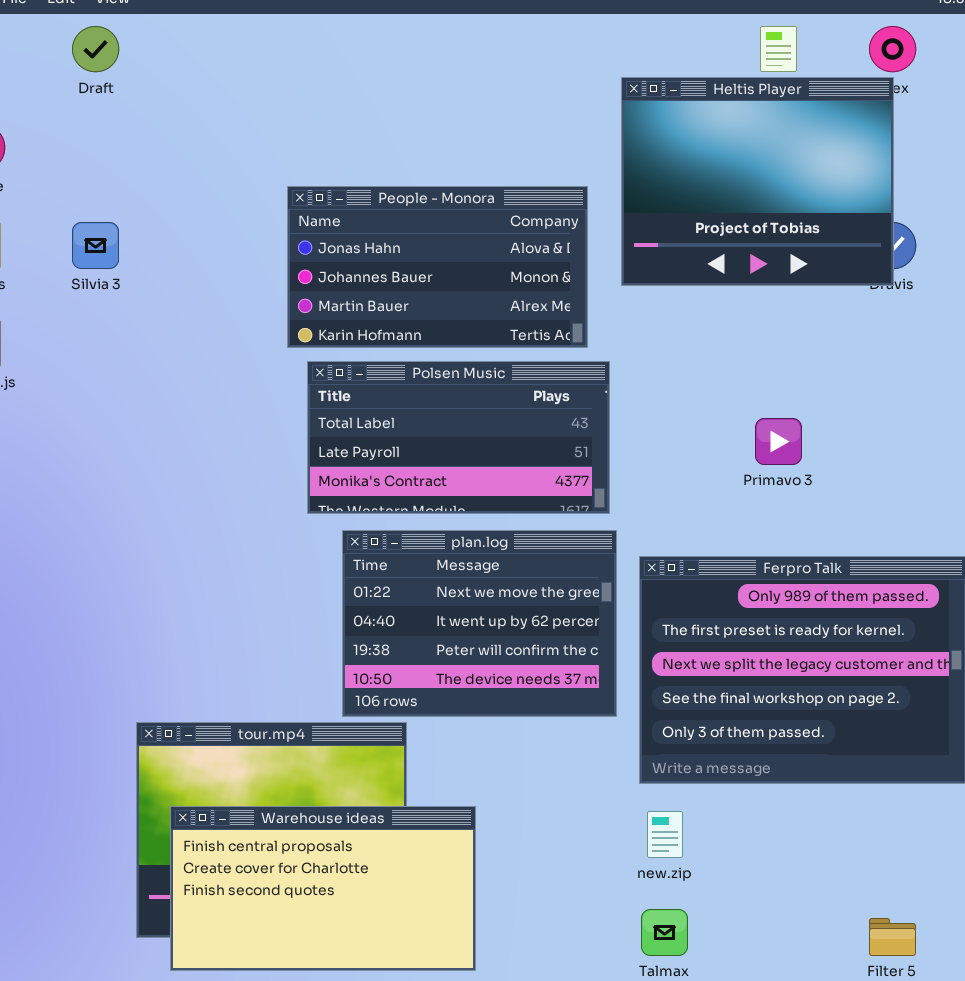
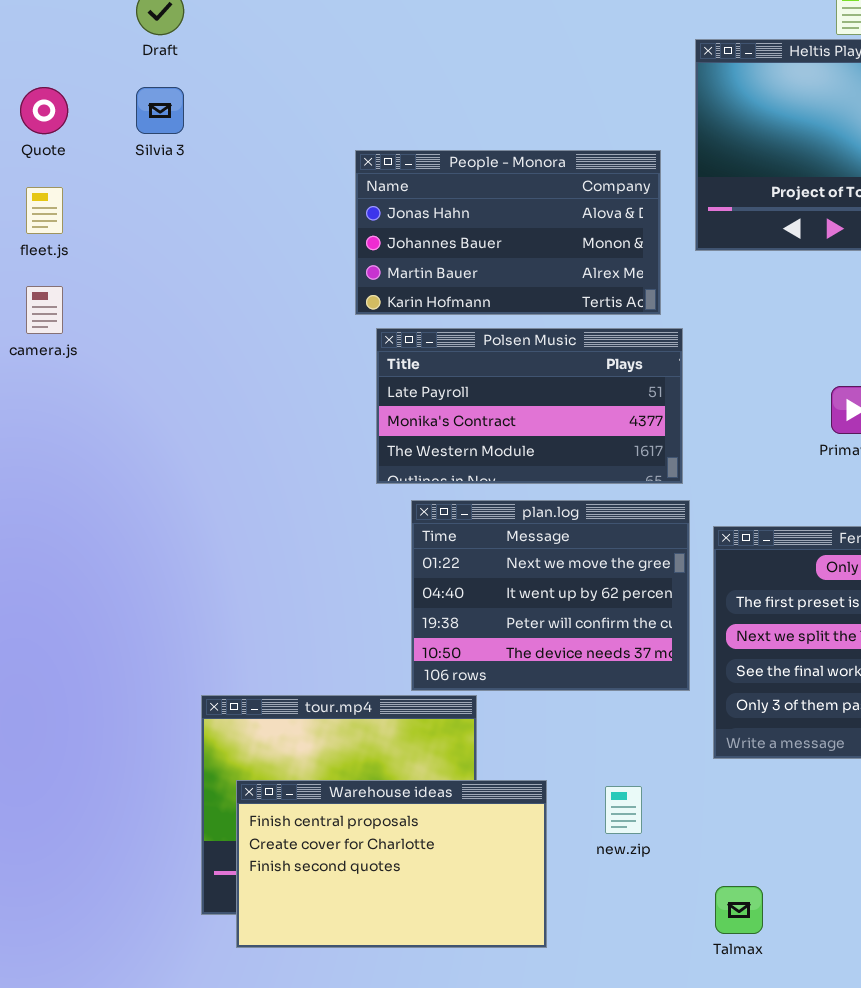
Silvia 3: [72,222,119,269] -> [136,87,184,134], moved
Polsen Music: [307,361,610,514] -> [376,328,683,484], scrolled down 1 row
new.zip: [647,811,683,858] -> [605,786,642,834], moved

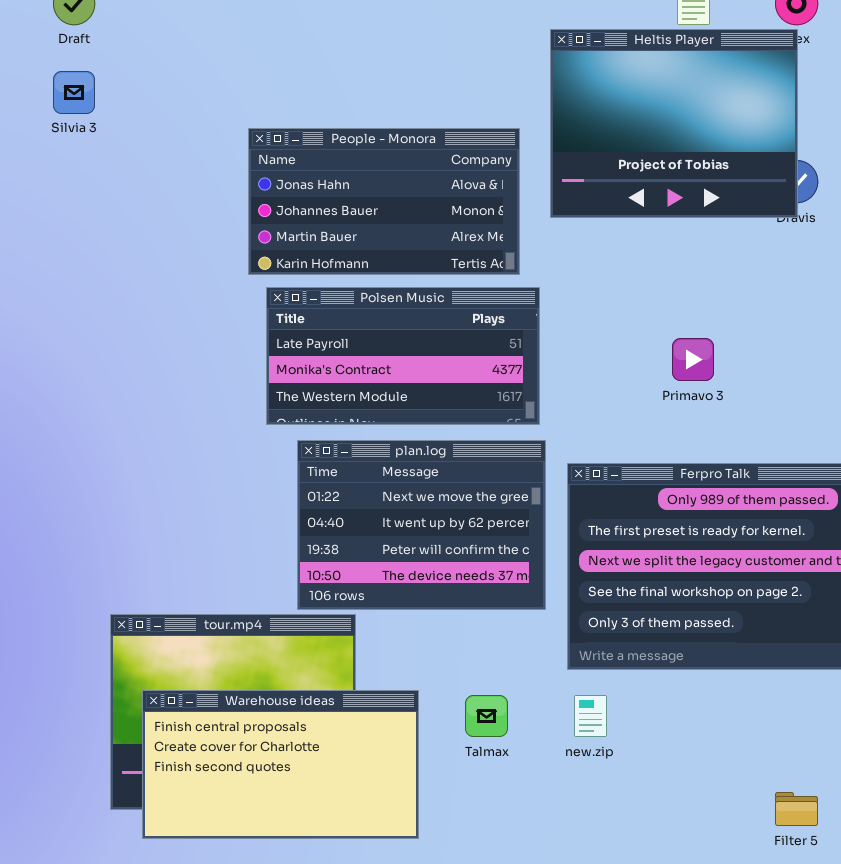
new.zip: [605,786,642,834] -> [574,695,607,737], moved
Talmax: [715,886,763,934] -> [465,695,508,737], moved

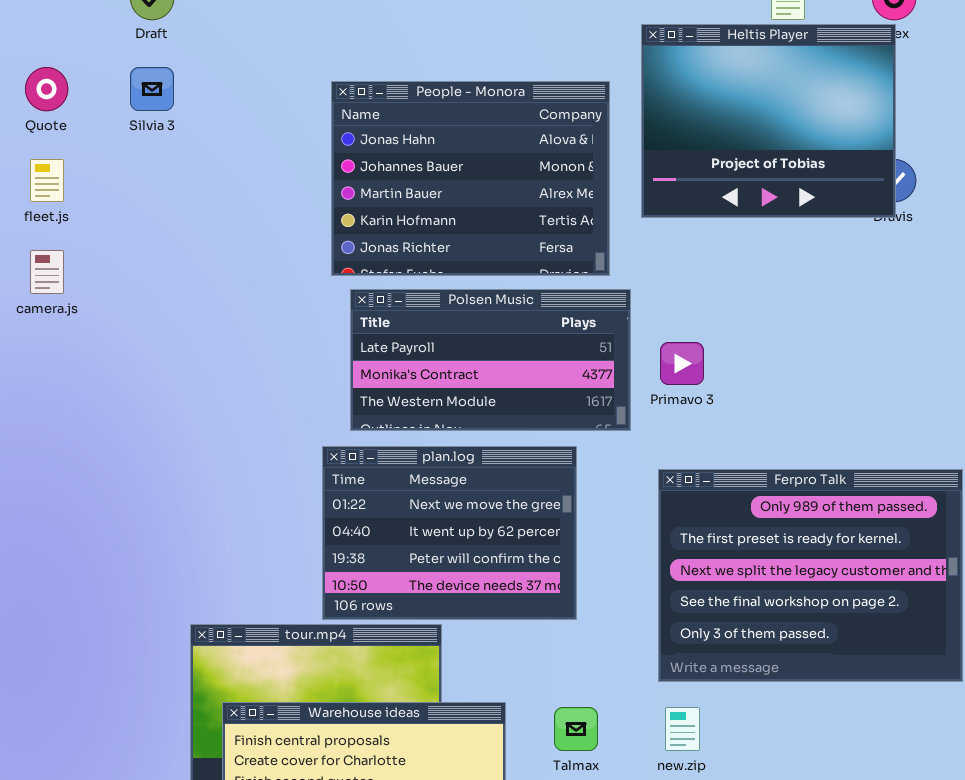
People - Monora: [248,128,520,275] -> [331,81,610,276], resized
Primavo 3: [672,338,714,381] -> [660,342,704,385], moved
plan.log: [297,440,546,610] -> [322,446,577,620], moved

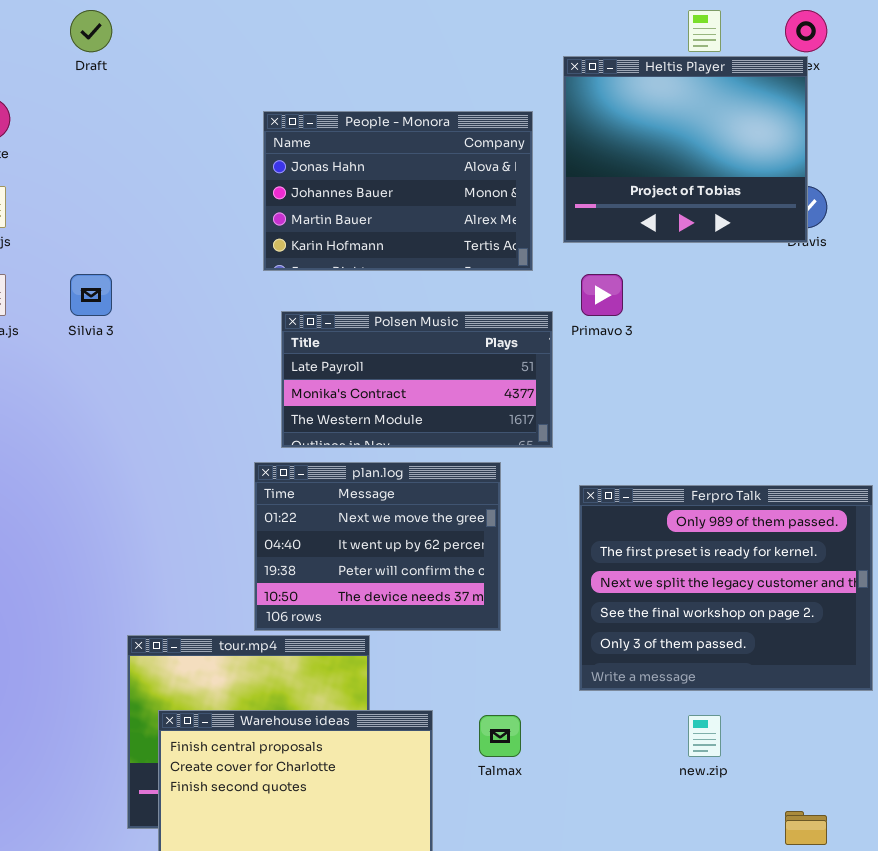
Silvia 3: [130,67,174,111] -> [70,274,112,316], moved
People - Monora: [331,81,610,276] -> [263,111,533,271], resized
Primavo 3: [660,342,704,385] -> [581,274,623,316], moved
new.zip: [665,707,700,751] -> [688,715,721,757], moved

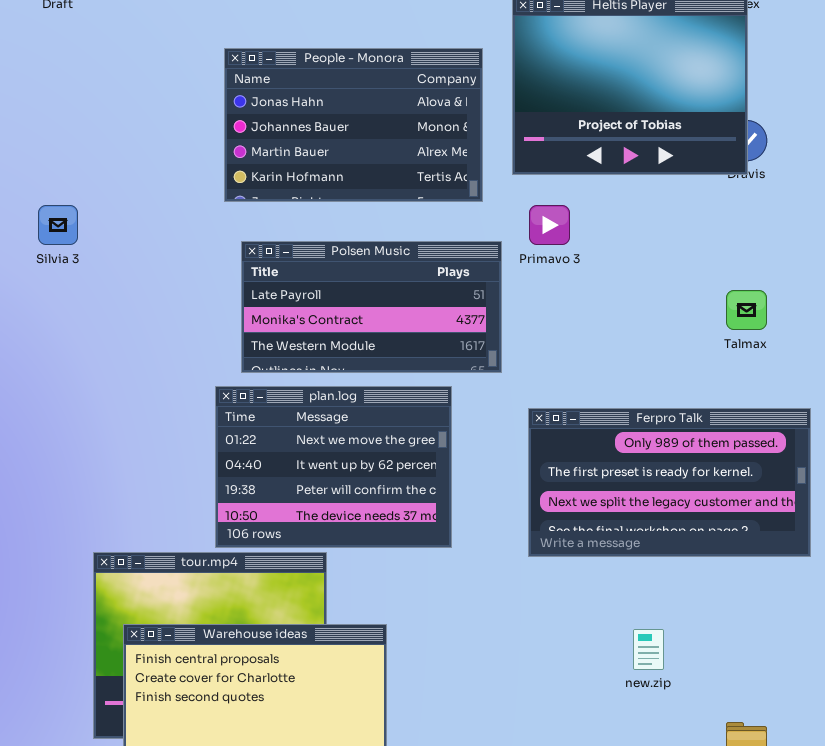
Ferpro Talk: [579,485,873,691] -> [528,408,811,557], resized
Talmax: [479,715,521,757] -> [726,290,767,330], moved

